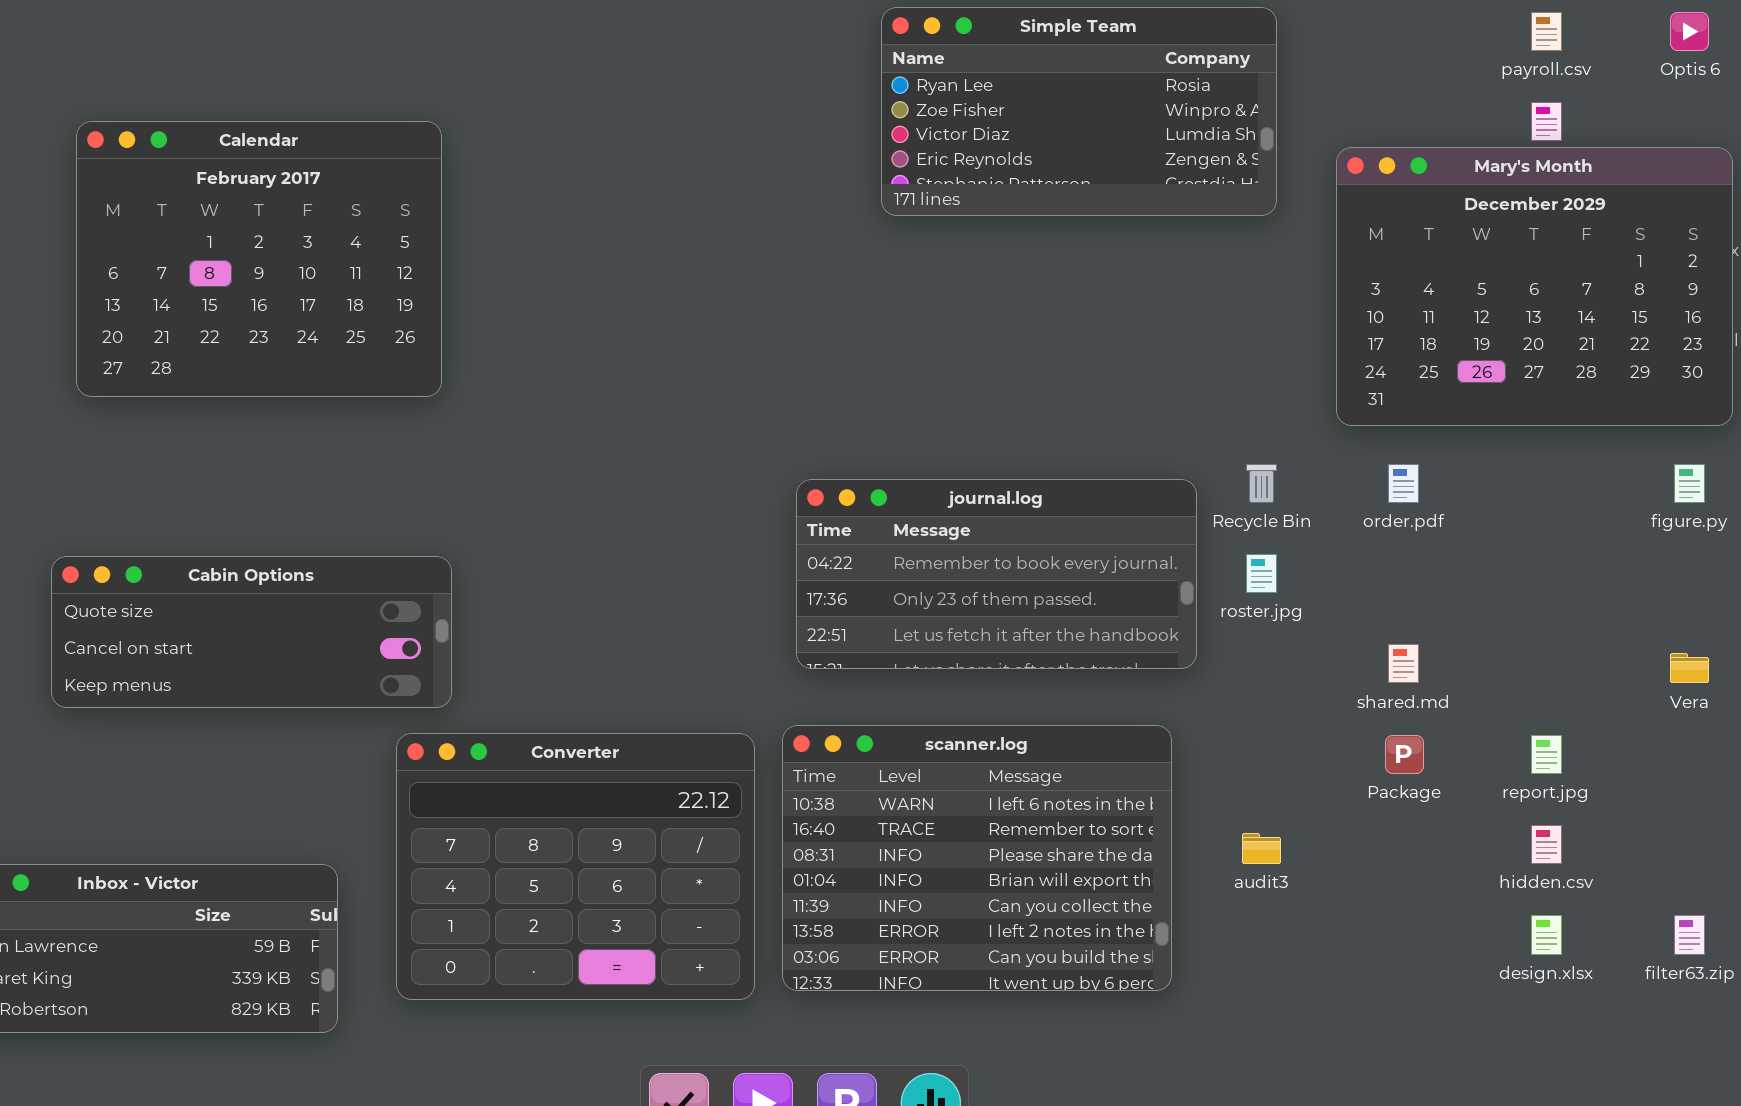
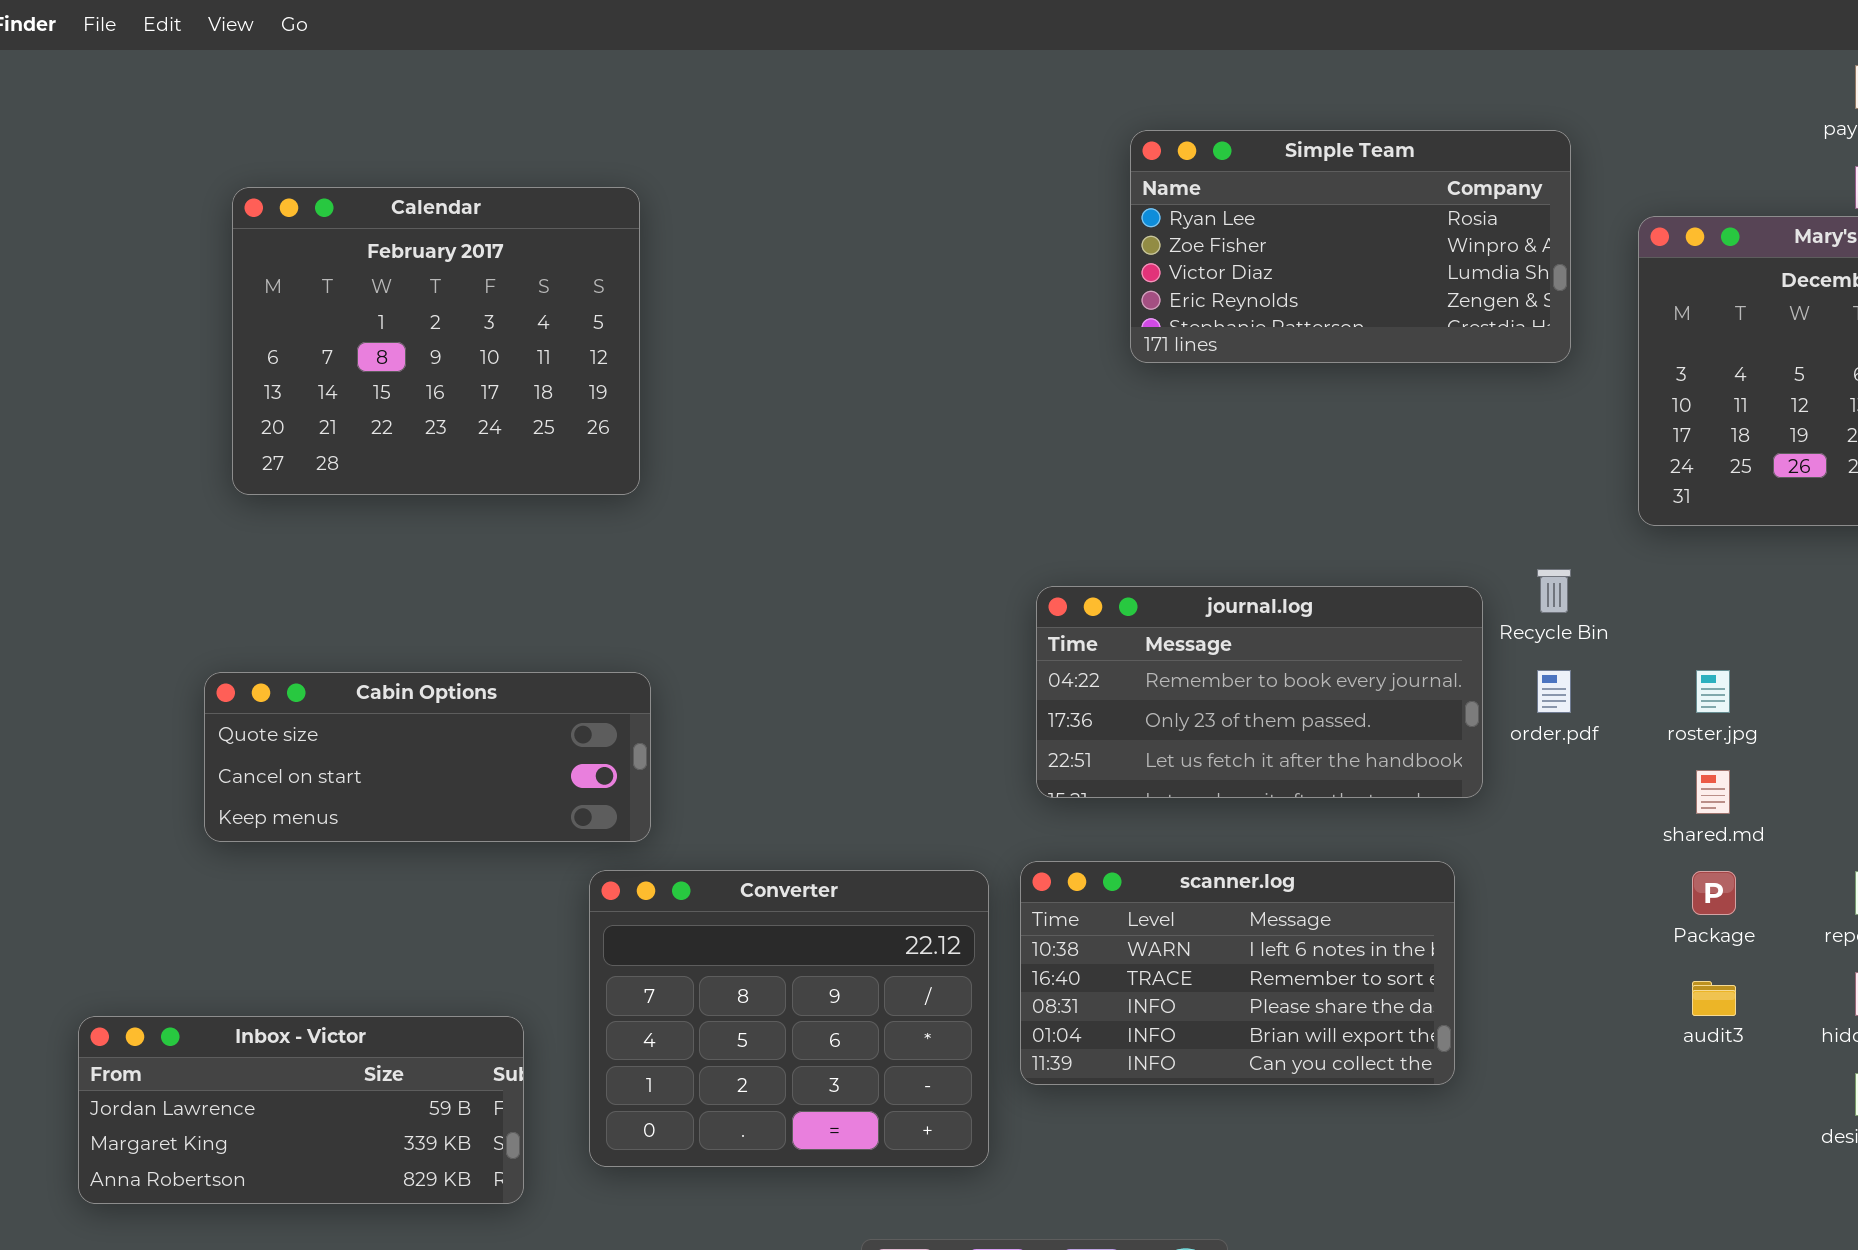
Simple Team: [881,7,1277,216] -> [1130,130,1571,363], moved
order.pdf: [1388,464,1419,503] -> [1537,670,1571,713], moved
roster.jpg: [1246,554,1277,593] -> [1696,670,1730,713], moved
scanner.log: [782,725,1172,991] -> [1020,861,1455,1085], resized
audit3: [1242,833,1281,864] -> [1692,981,1736,1016], moved

